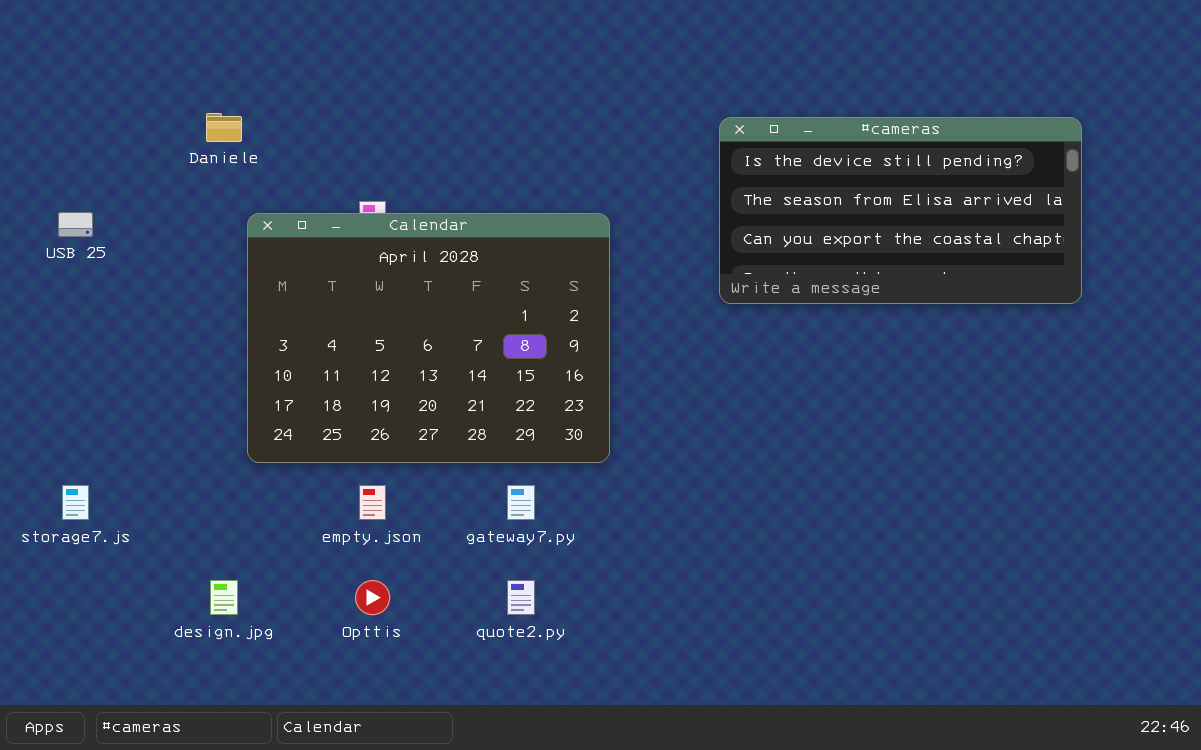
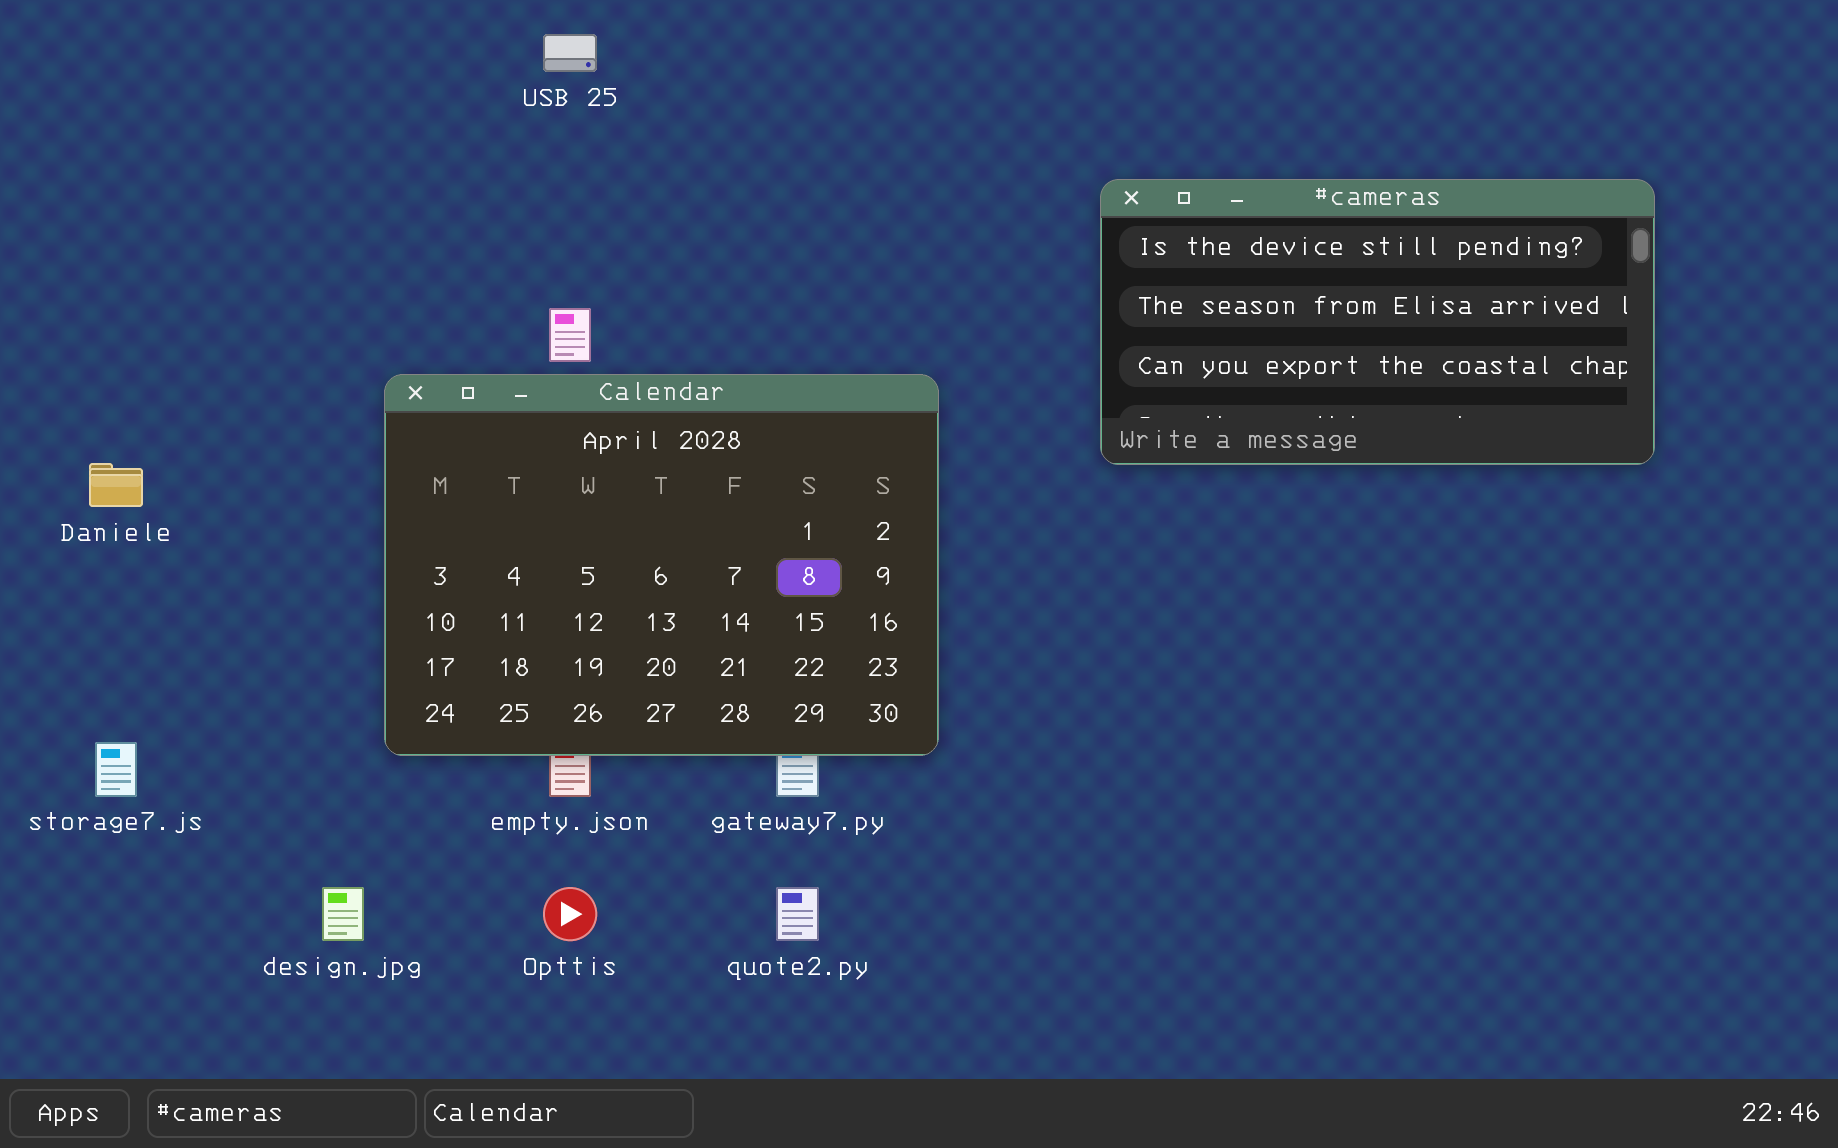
Daniele: [206,113,242,142] -> [89,463,143,507], moved
USB 25: [58,212,93,237] -> [543,34,597,72], moved
Calendar: [247,213,610,463] -> [384,374,939,756], moved

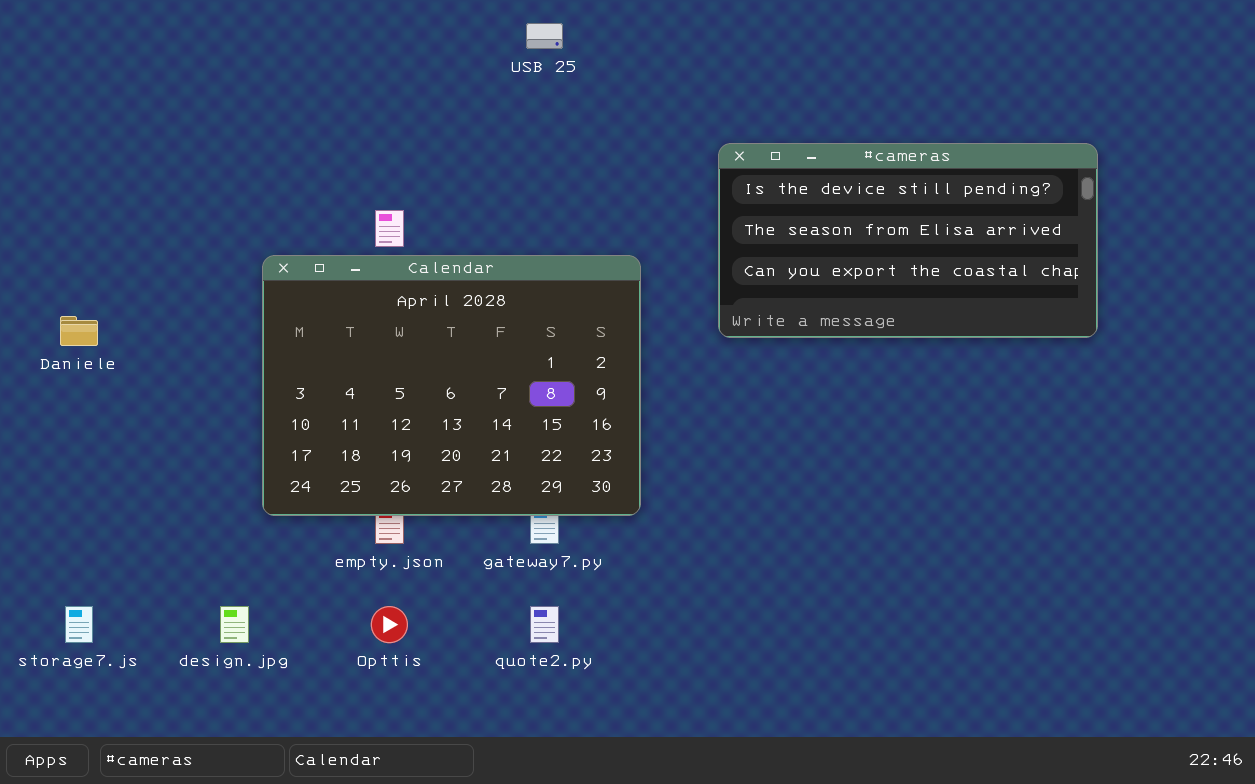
USB 25: [543,34,597,72] -> [526,23,563,49], moved
#cameras: [1100,179,1655,465] -> [718,143,1098,338], moved
storage7.js: [95,742,137,797] -> [65,606,93,643], moved

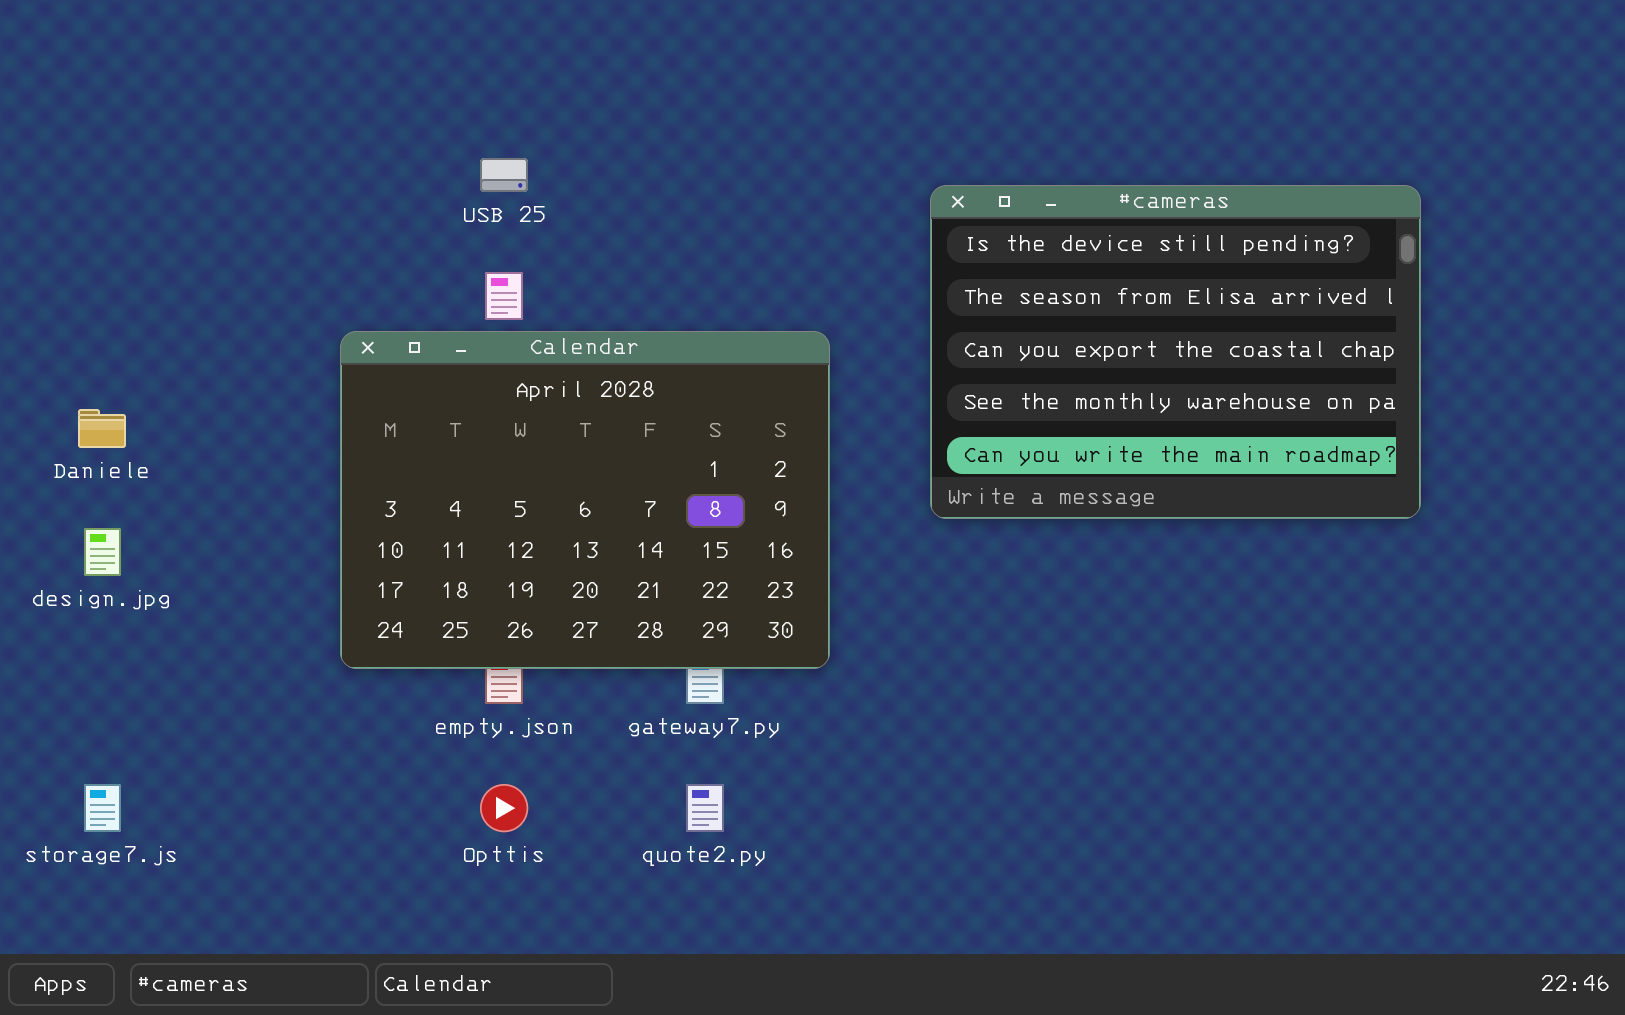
USB 25: [526,23,563,49] -> [480,158,528,192], moved
#cameras: [718,143,1098,338] -> [930,185,1421,519], resized
design.jpg: [220,606,249,643] -> [84,528,121,576], moved

